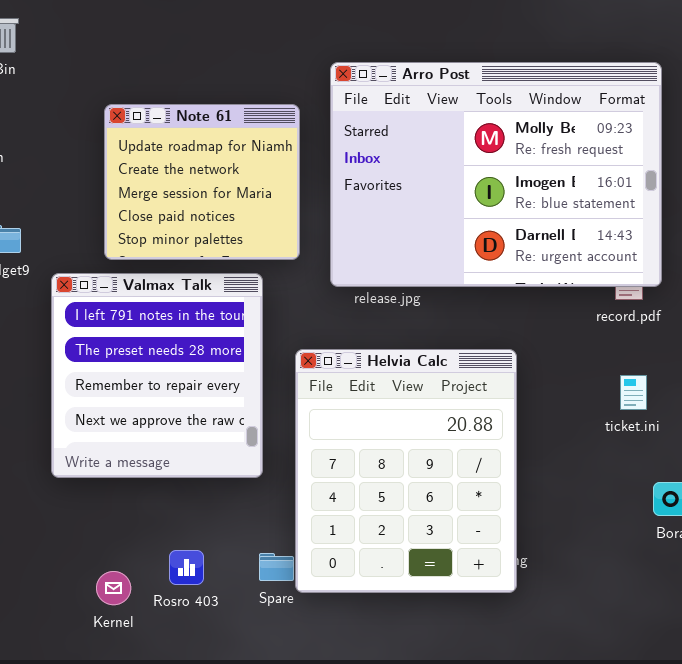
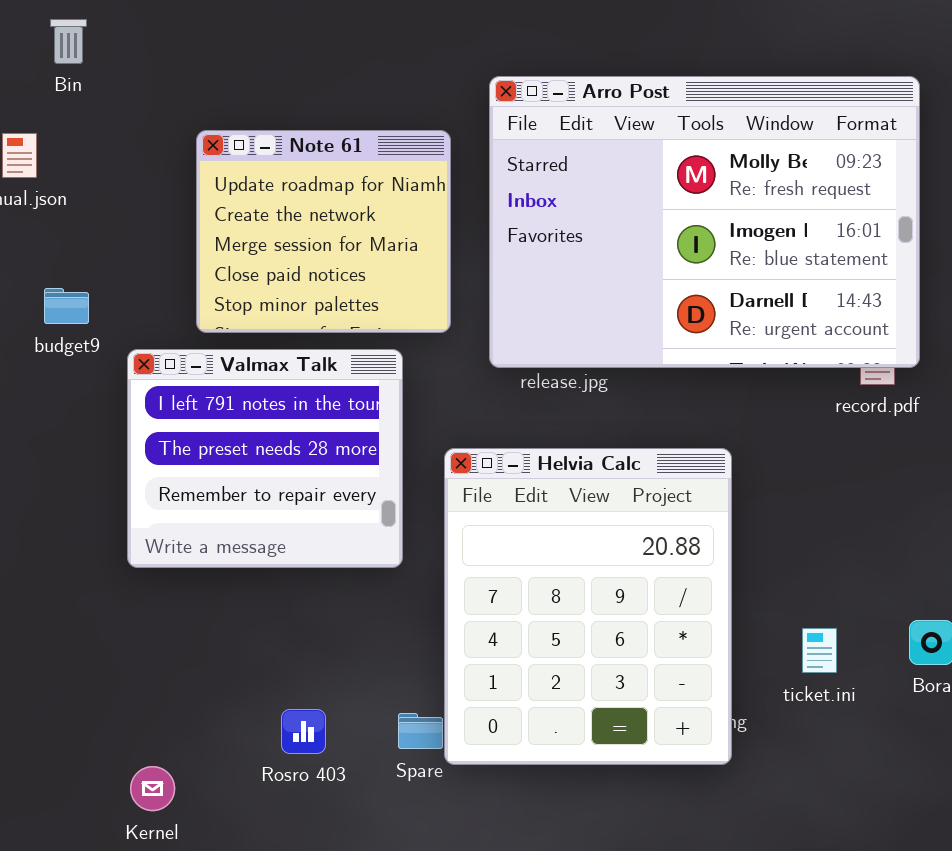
Valmax Talk: [51,273,263,478] -> [127,349,403,568], resized
ticket.ini: [620,375,647,410] -> [802,628,837,673], moved
Kernel: [96,571,131,605] -> [130,766,175,811], moved

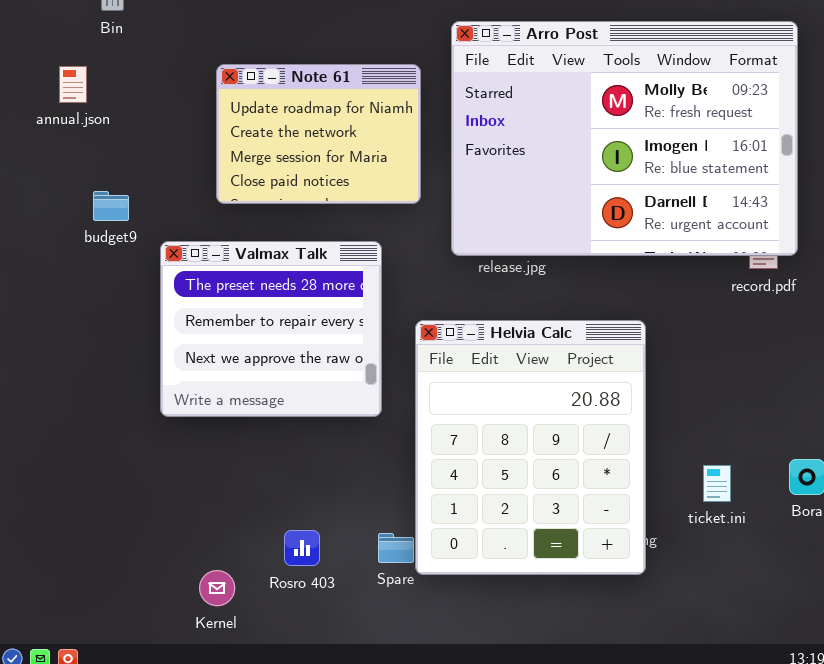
Note 61: [196,130,451,333] -> [216,64,421,204], resized
Valmax Talk: [127,349,403,568] -> [160,241,382,417], scrolled down 1 row
Kernel: [130,766,175,811] -> [199,570,235,606], moved

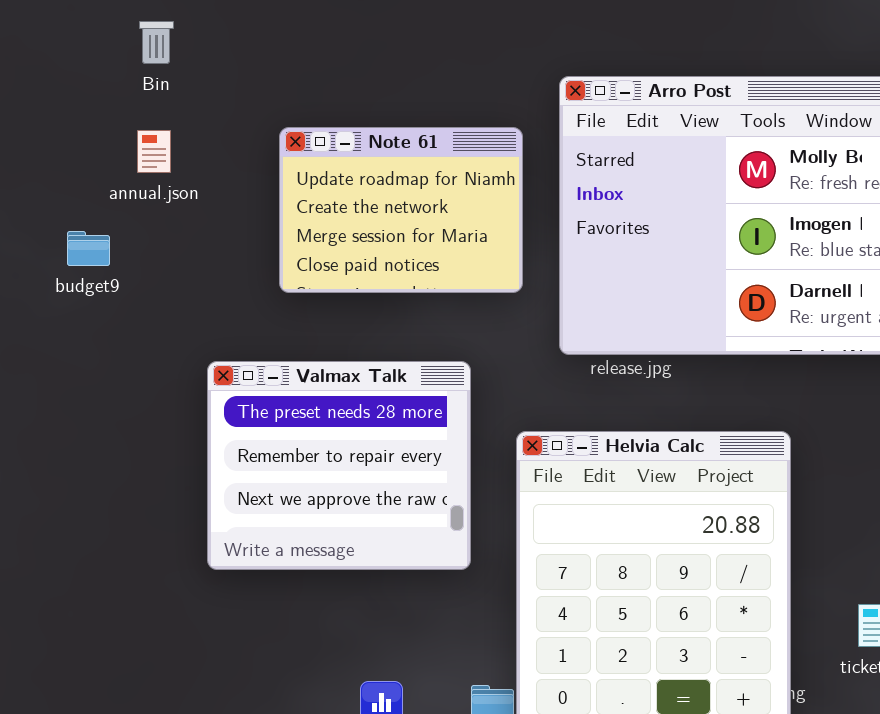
annual.json: [59,66,87,103] -> [137,130,171,173], moved
budget9: [93,191,129,221] -> [67,231,110,266], moved
Valmax Talk: [160,241,382,417] -> [207,361,471,570], moved

